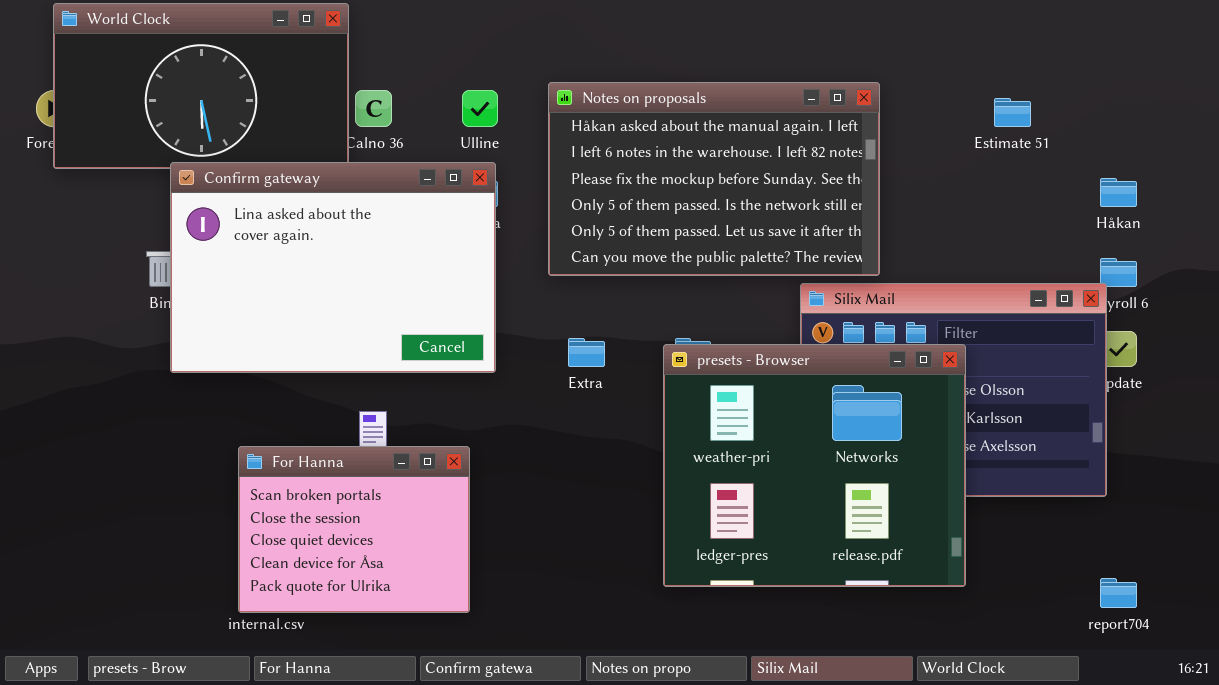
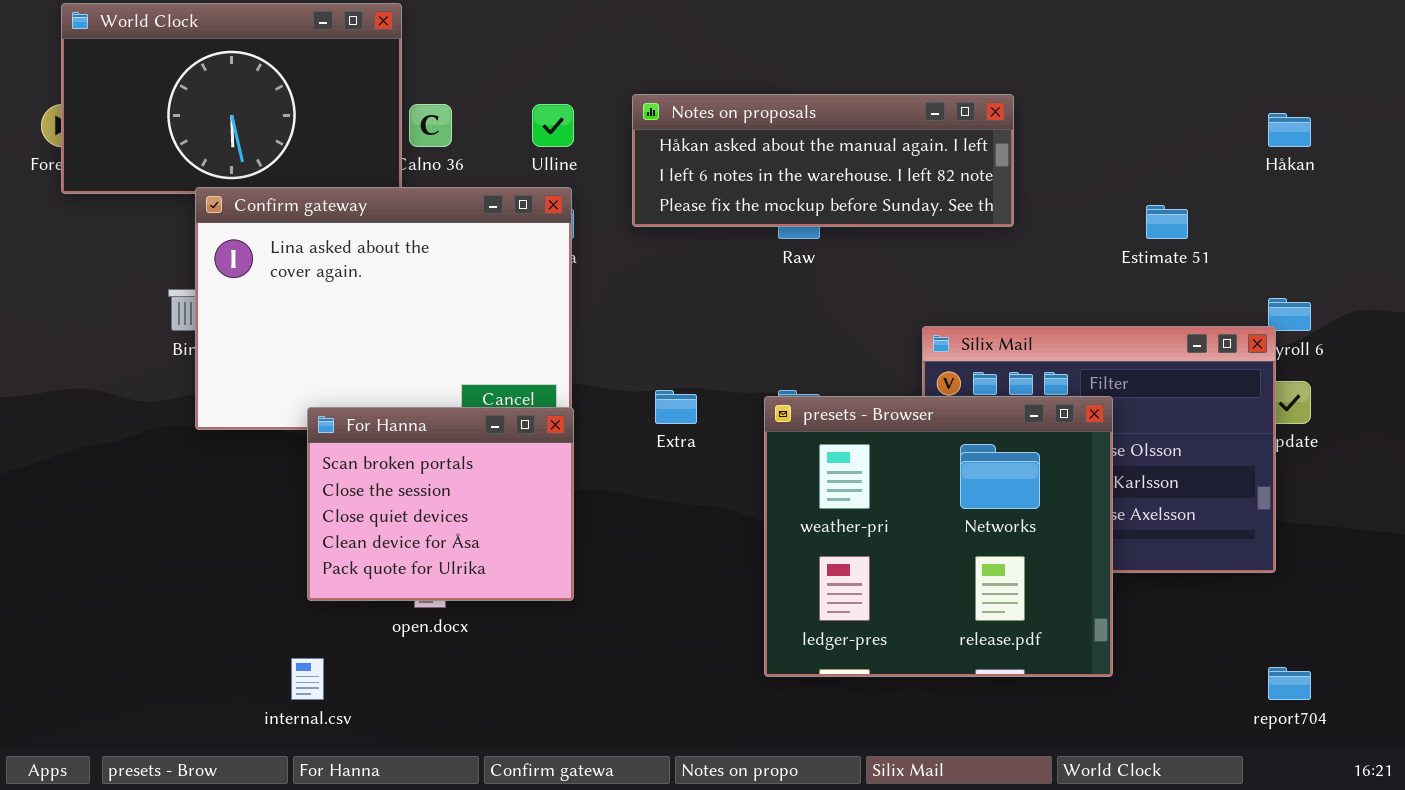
Notes on proposals: [548,82,880,276] -> [632,94,1014,227], resized
Estimate 51: [994,98,1031,127] -> [1146,205,1188,239], moved
Håkan: [1100,178,1137,207] -> [1268,113,1311,147], moved
For Hanna: [238,446,470,613] -> [307,407,574,601], moved

